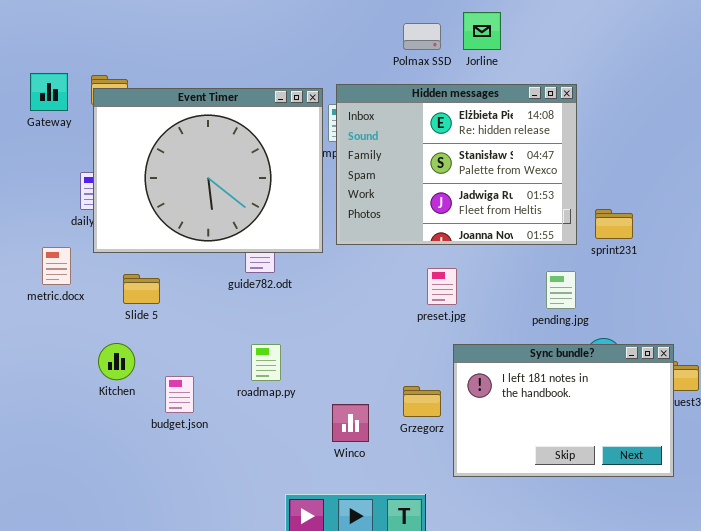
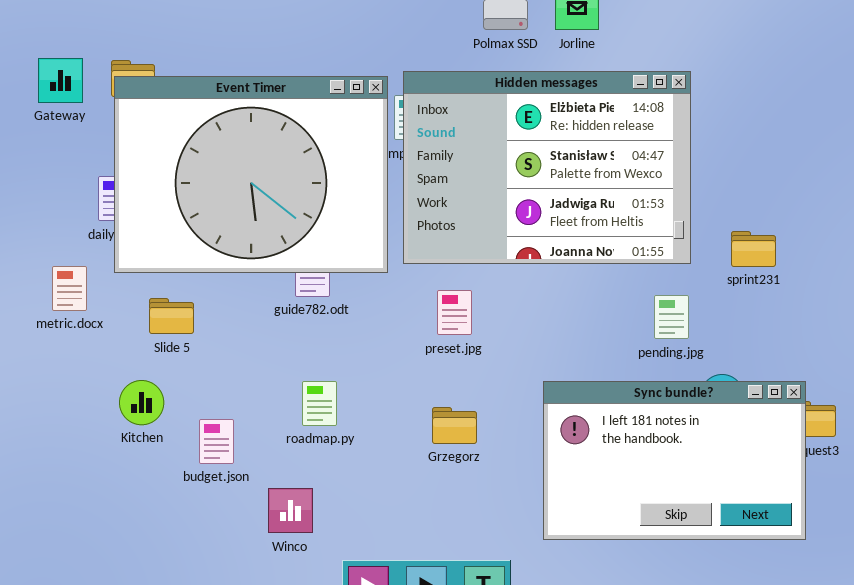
sprint231: [595,209,633,239] -> [731,231,776,267], moved
preset.jpg: [427,268,457,305] -> [437,290,472,335], moved
Grzegorz: [403,386,441,417] -> [432,407,477,444], moved
Winco: [332,404,369,442] -> [268,488,313,533], moved

